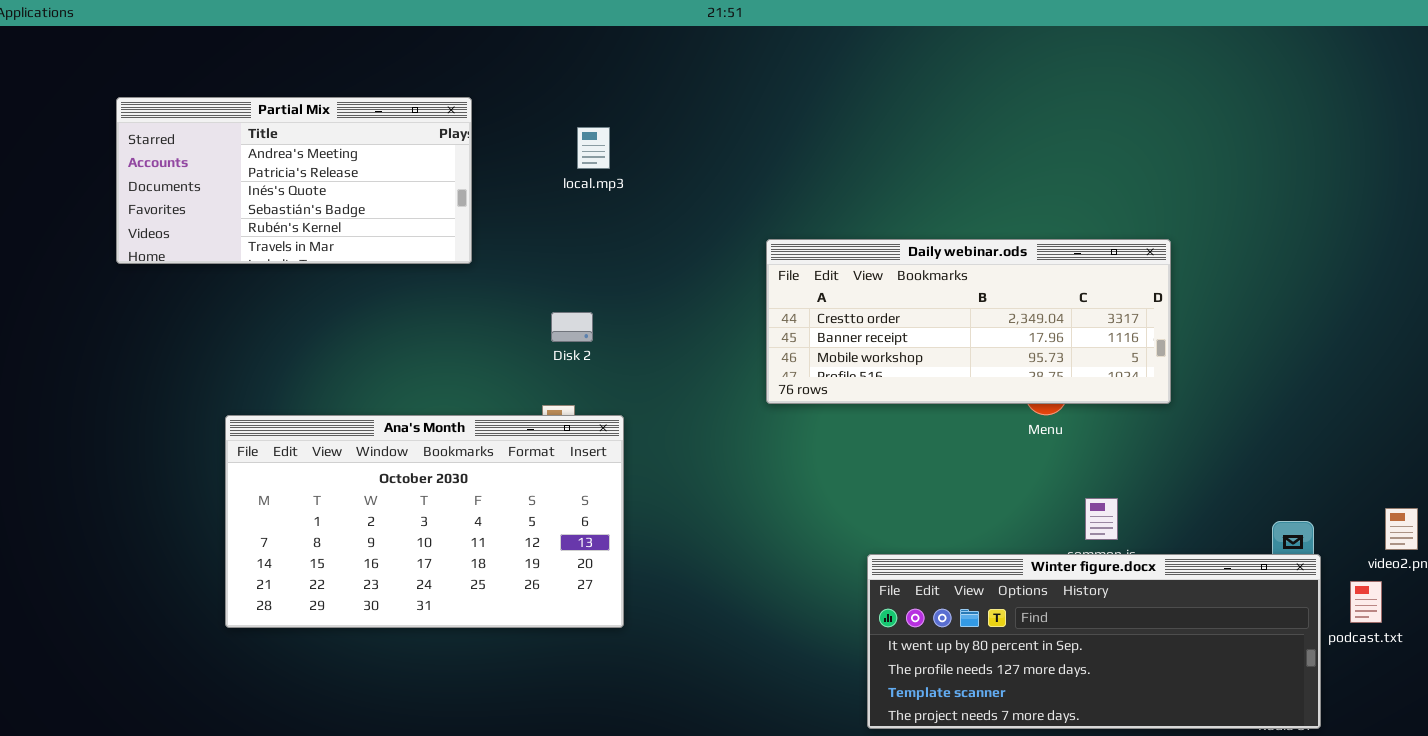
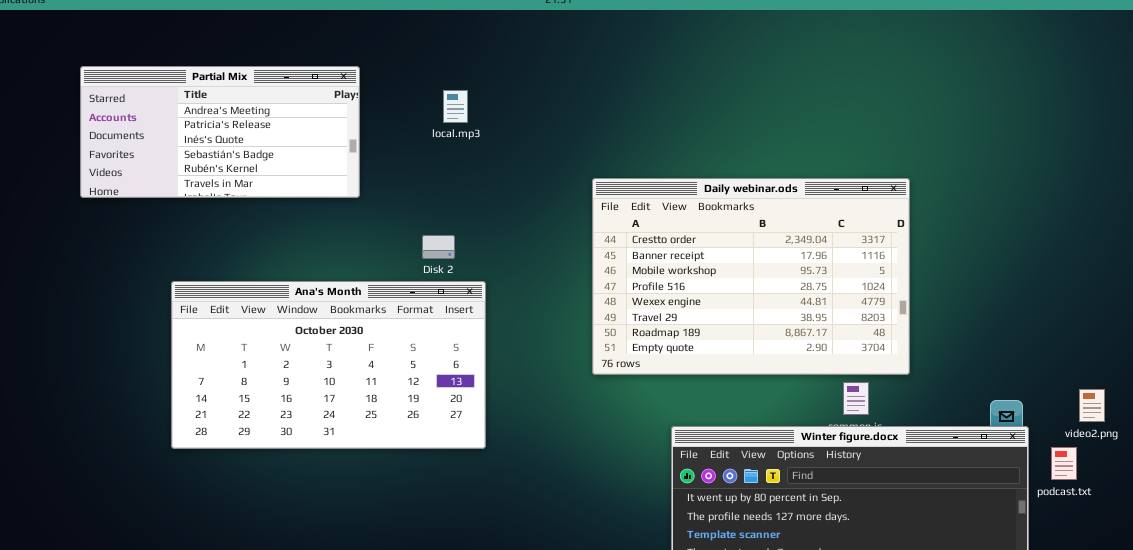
Daily webinar.ods: [766,239,1171,404] -> [592,178,910,375], resized
Ana's Month: [225,415,624,628] -> [171,281,486,449], moved

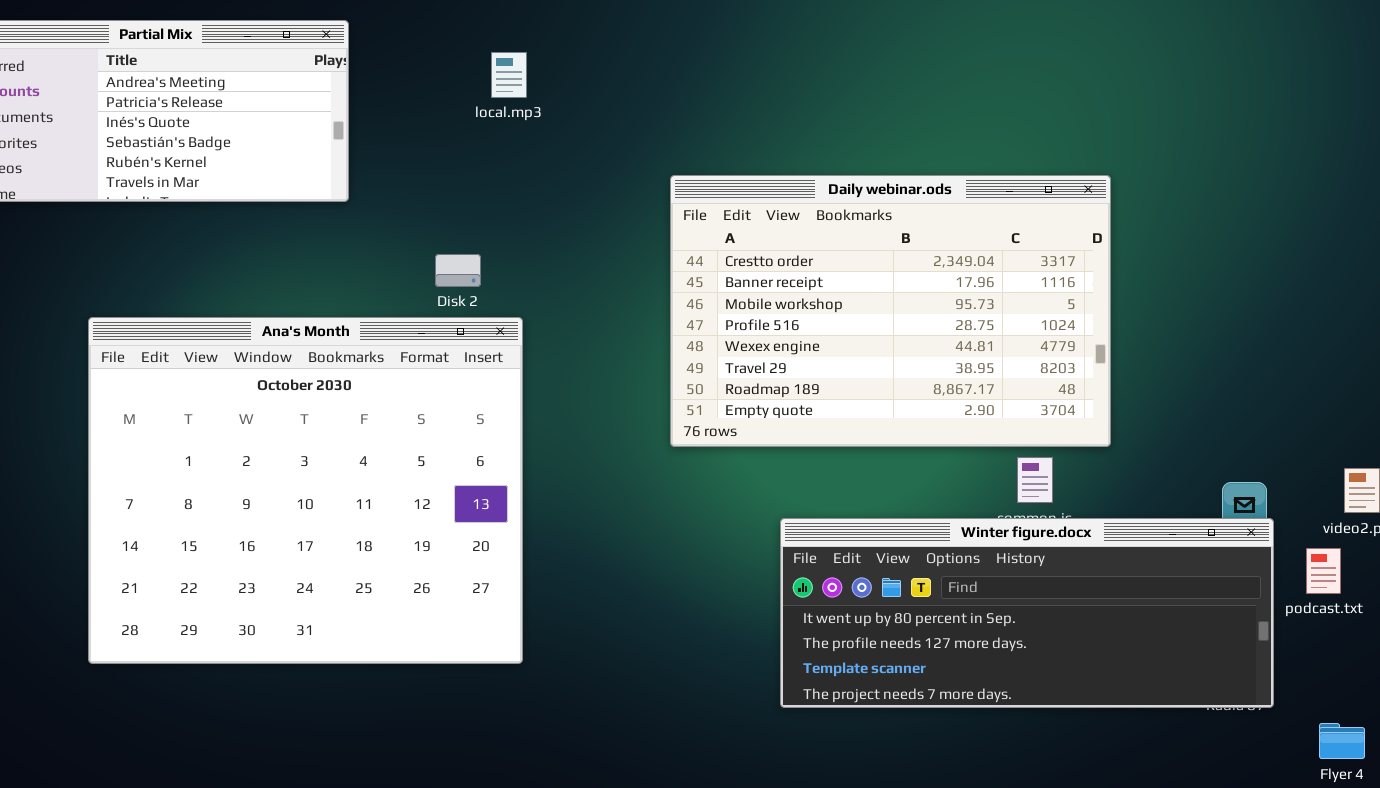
local.mp3: [443,90,468,123] -> [491,52,527,98], moved
Ana's Month: [171,281,486,449] -> [88,317,523,664], resized

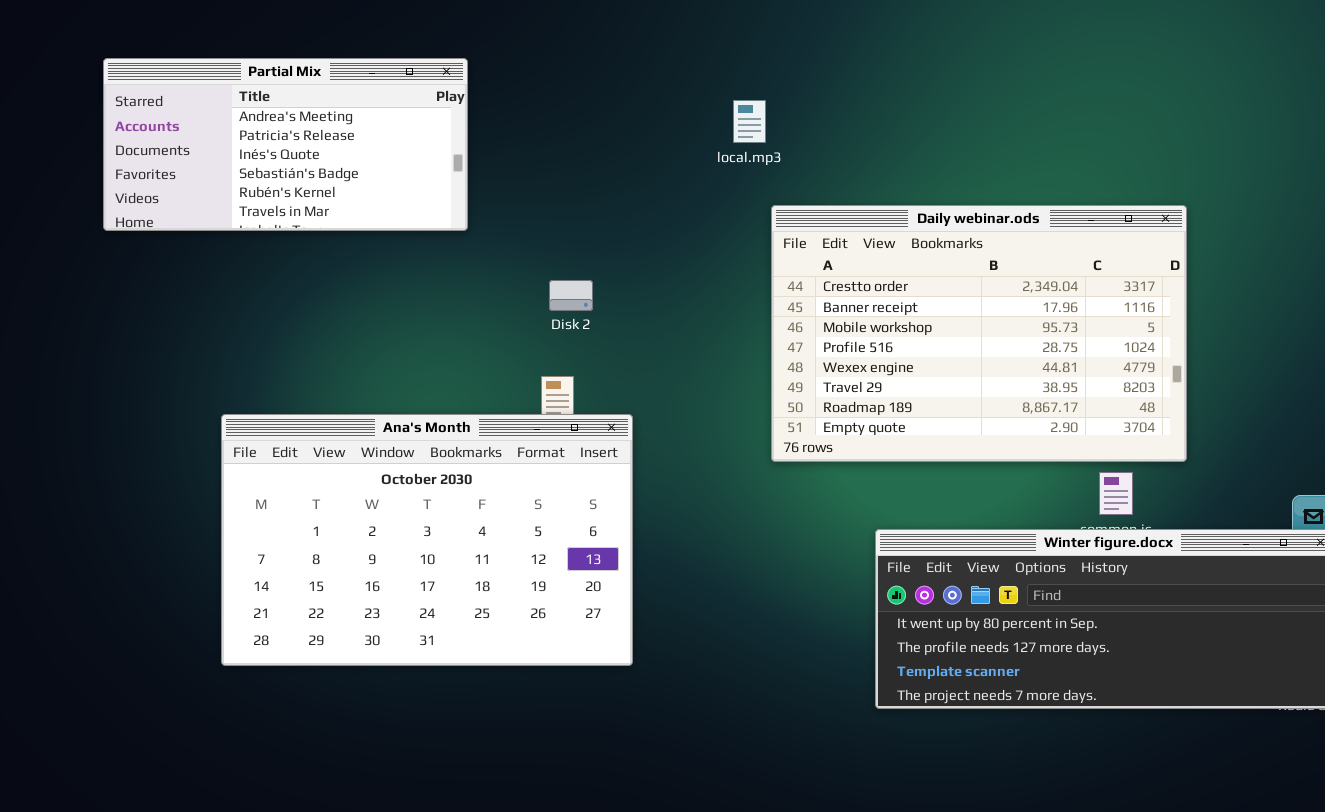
local.mp3: [491,52,527,98] -> [733,100,766,143], moved
Ana's Month: [88,317,523,664] -> [221,414,633,666], resized

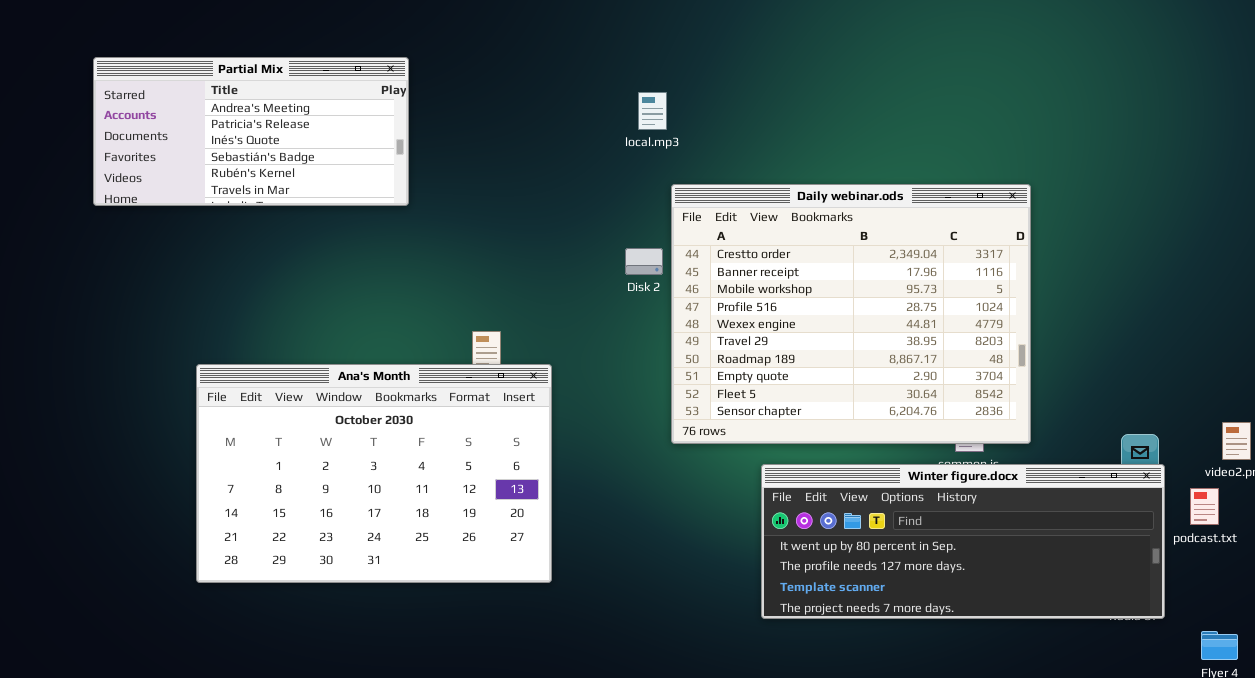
Daily webinar.ods: [771,205,1187,462] -> [671,184,1031,444], resized
Disk 2: [549,280,593,311] -> [625,248,663,275], moved

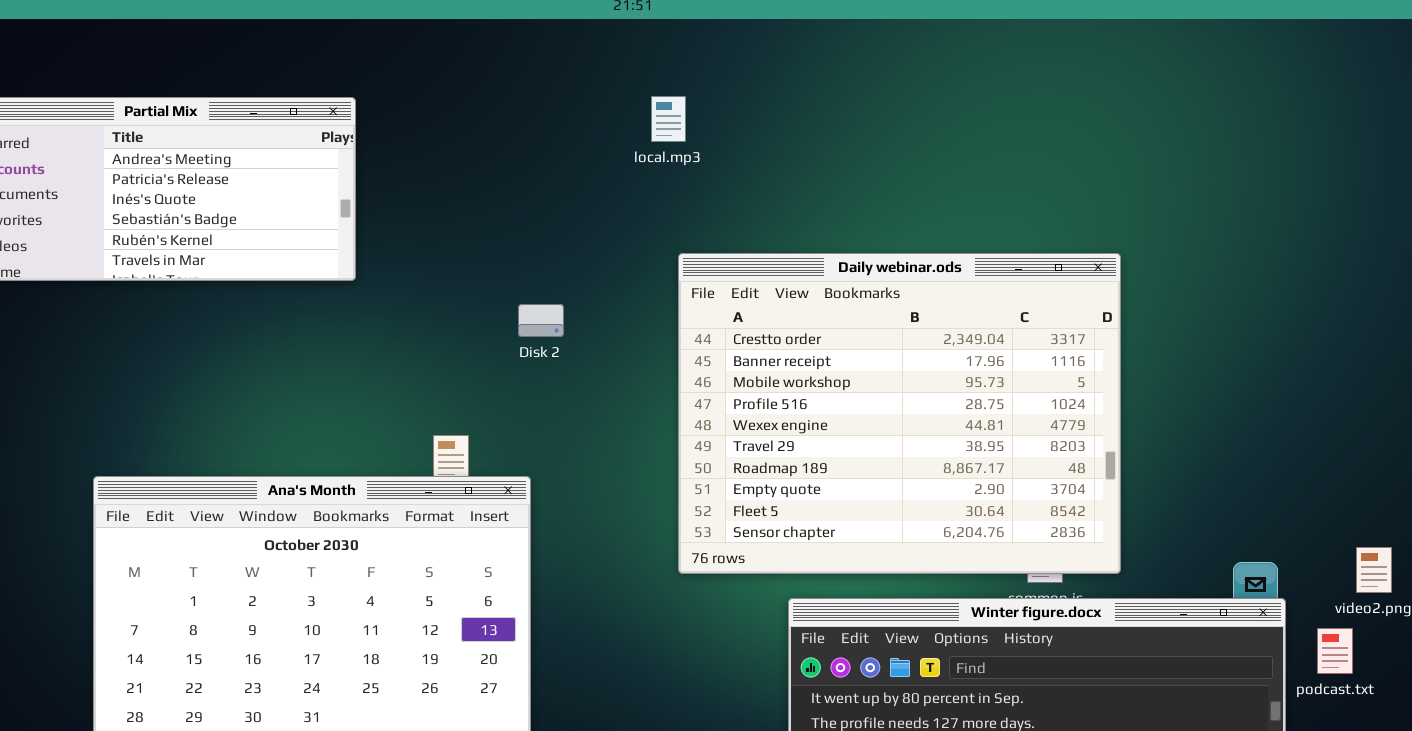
local.mp3: [638,92,667,130] -> [651,96,686,142], moved
Disk 2: [625,248,663,275] -> [518,304,564,337], moved

